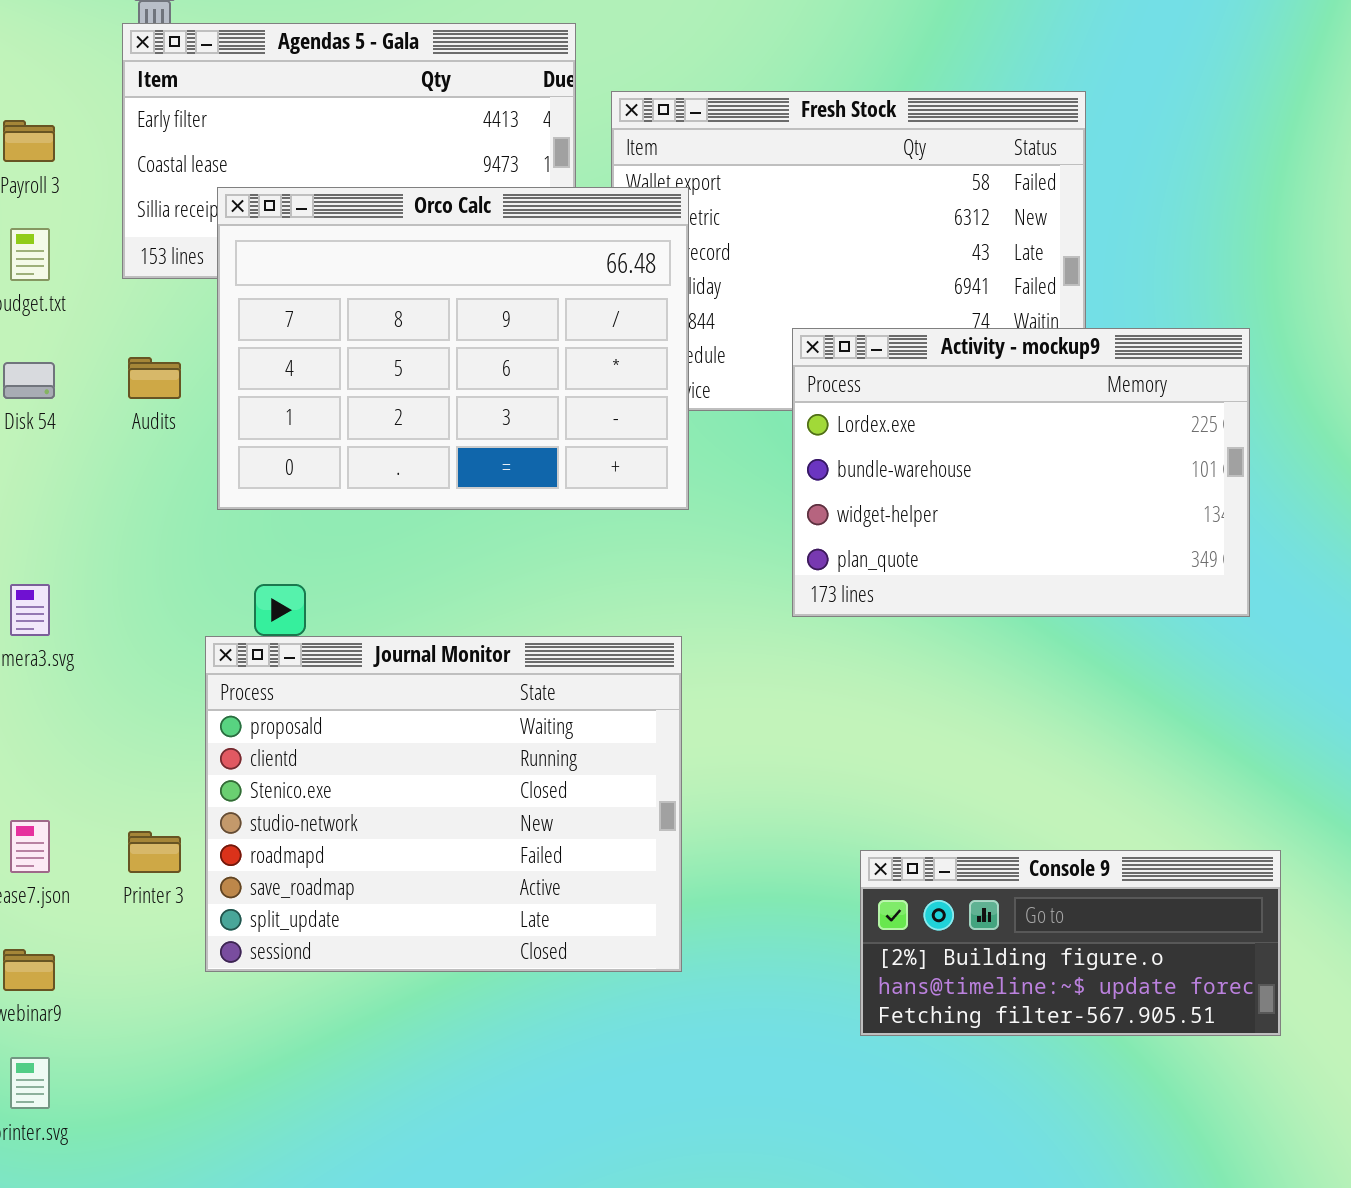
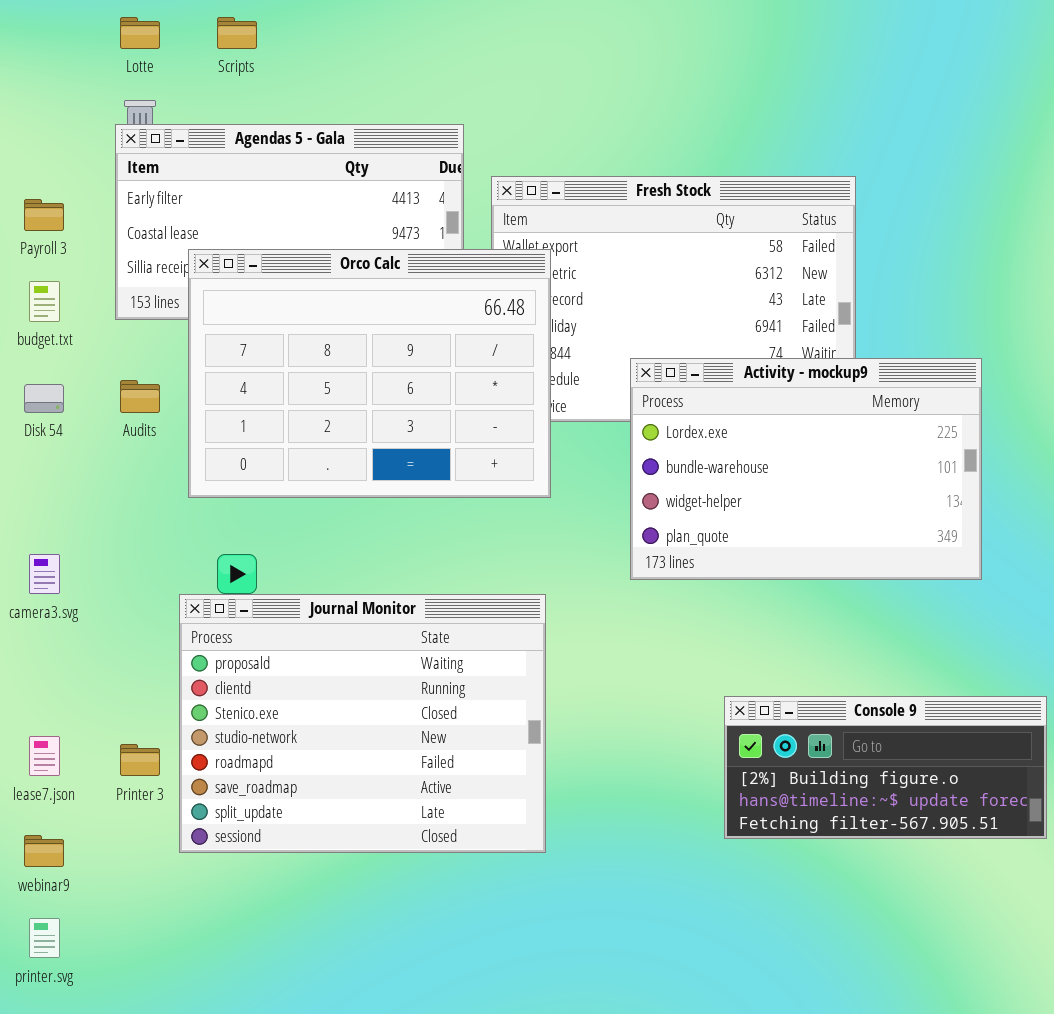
Console 9: [860,850,1281,1036] -> [724,696,1047,839], moved

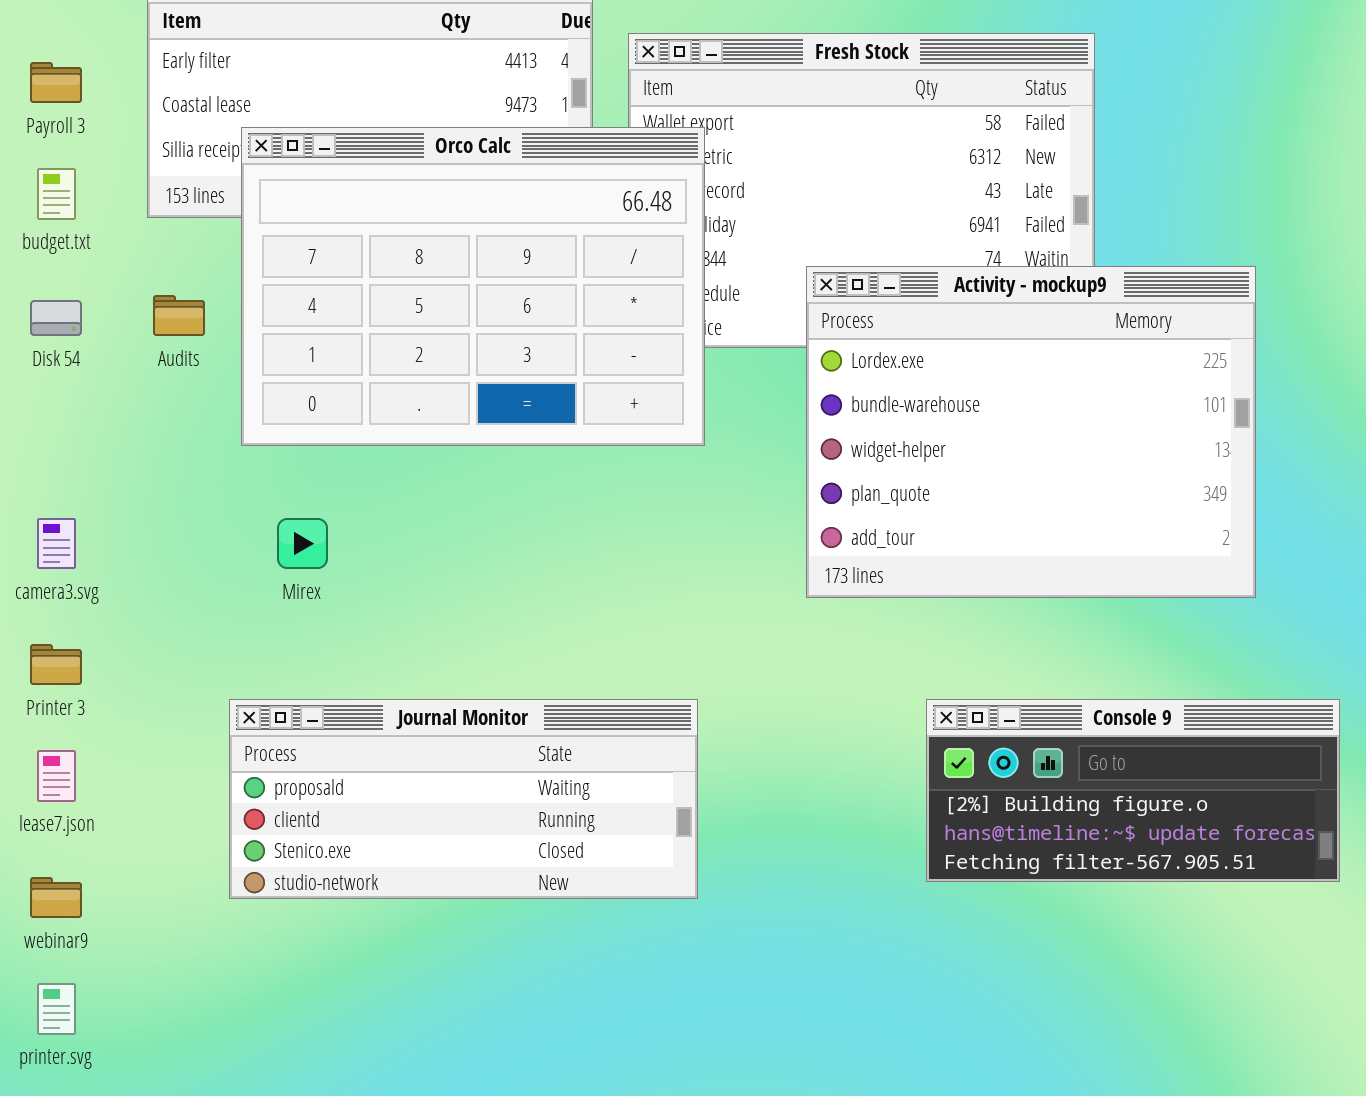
Activity - mockup9: [630,358,982,580] -> [806,266,1256,598], resized
Journal Monitor: [179,594,546,853] -> [229,699,698,899], resized
Printer 3: [120,744,160,776] -> [30,644,82,685], moved

